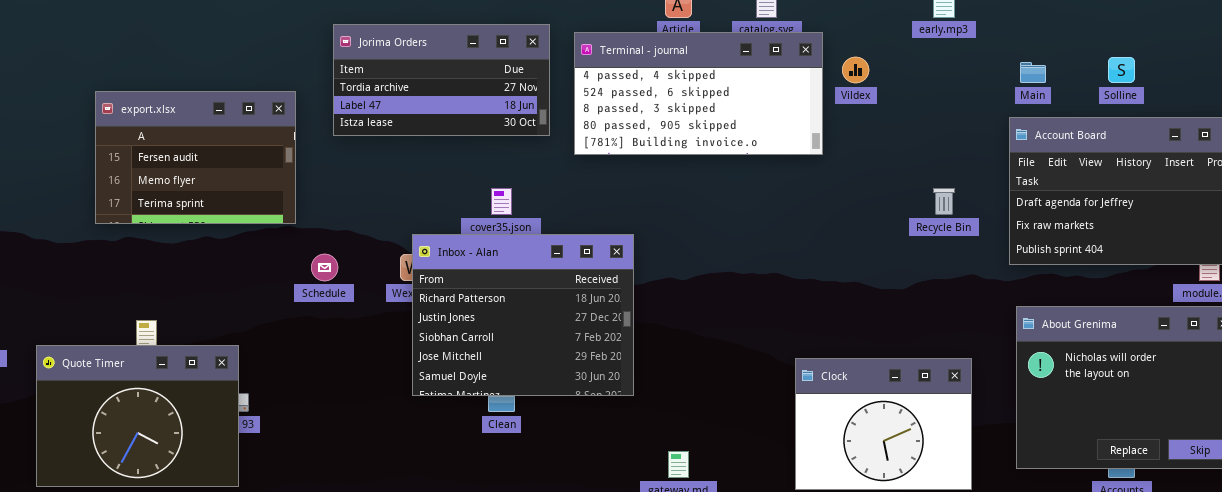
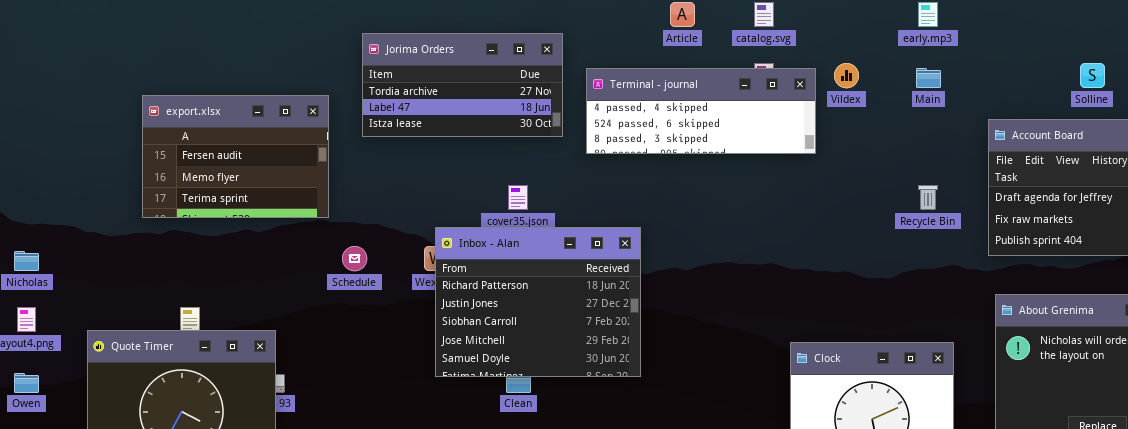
Terminal - journal: [574,32,823,155] -> [586,68,816,154], resized
Main: [1020,62,1046,83] -> [916,68,941,88], moved

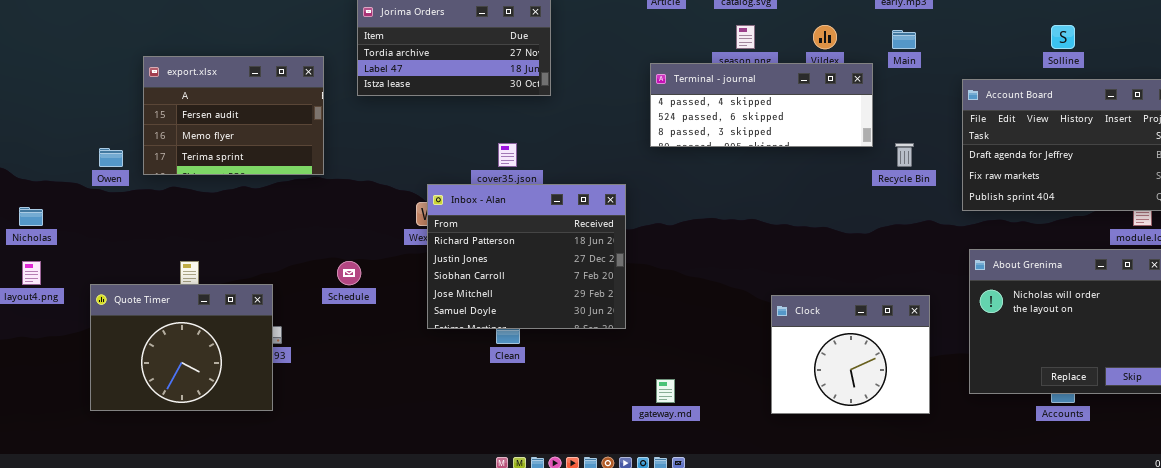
Terminal - journal: [586,68,816,154] -> [650,63,873,147], moved
Schedule: [342,246,367,271] -> [337,261,361,285], moved
Owen: [14,373,39,393] -> [99,148,123,167], moved

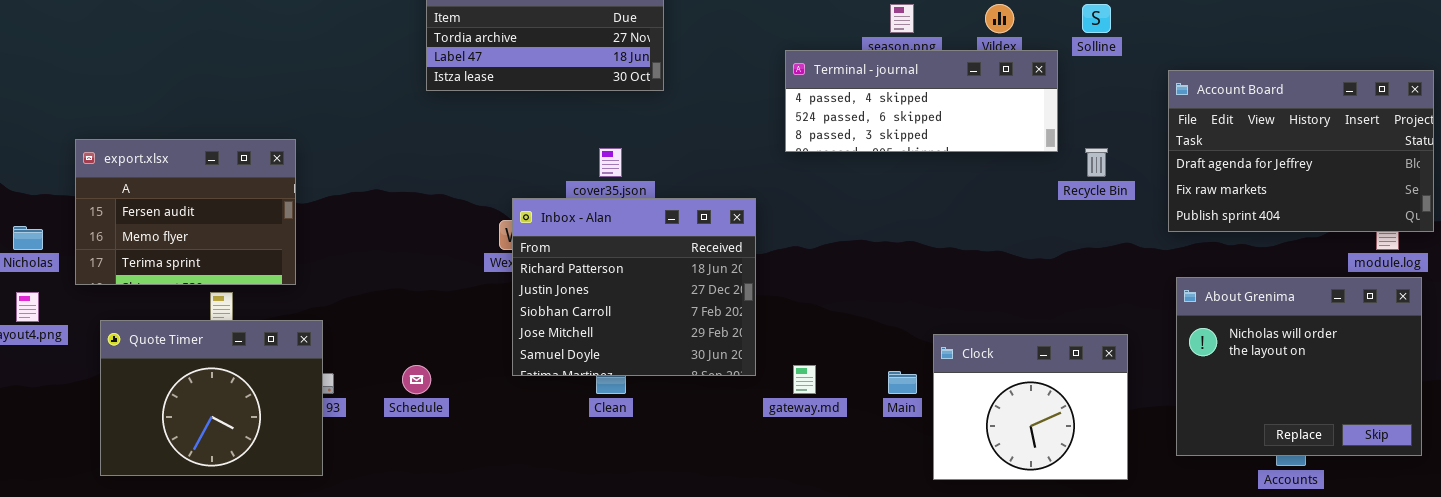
Solline: [1051,25,1075,49] -> [1082,4,1111,33], moved
Main: [892,30,916,49] -> [888,371,917,394], moved
export.xlsx: [143,56,324,175] -> [75,139,296,285], moved
Schedule: [337,261,361,285] -> [402,365,431,394], moved
gateway.md: [656,379,675,403] -> [793,365,816,394], moved

